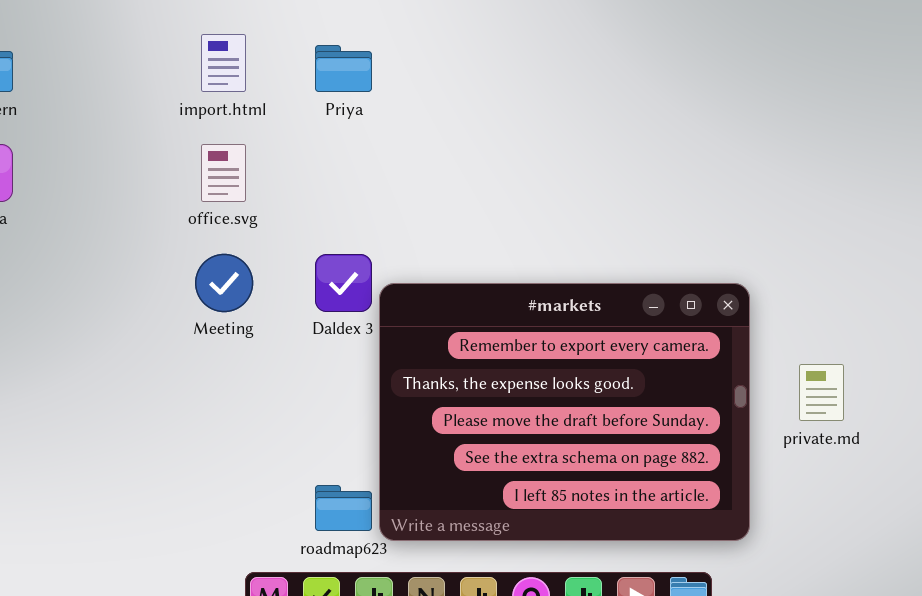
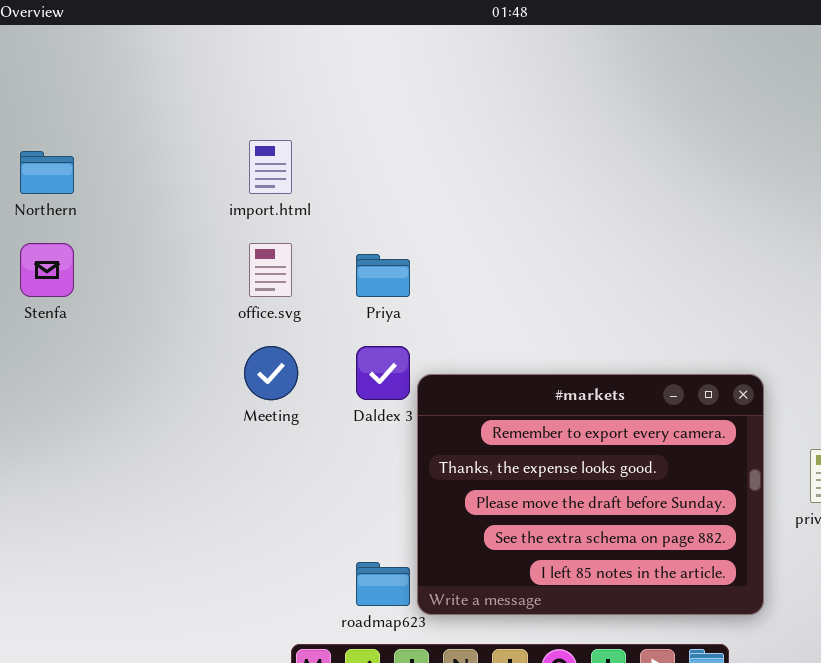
Priya: [315,45,372,92] -> [356,254,410,297], moved

